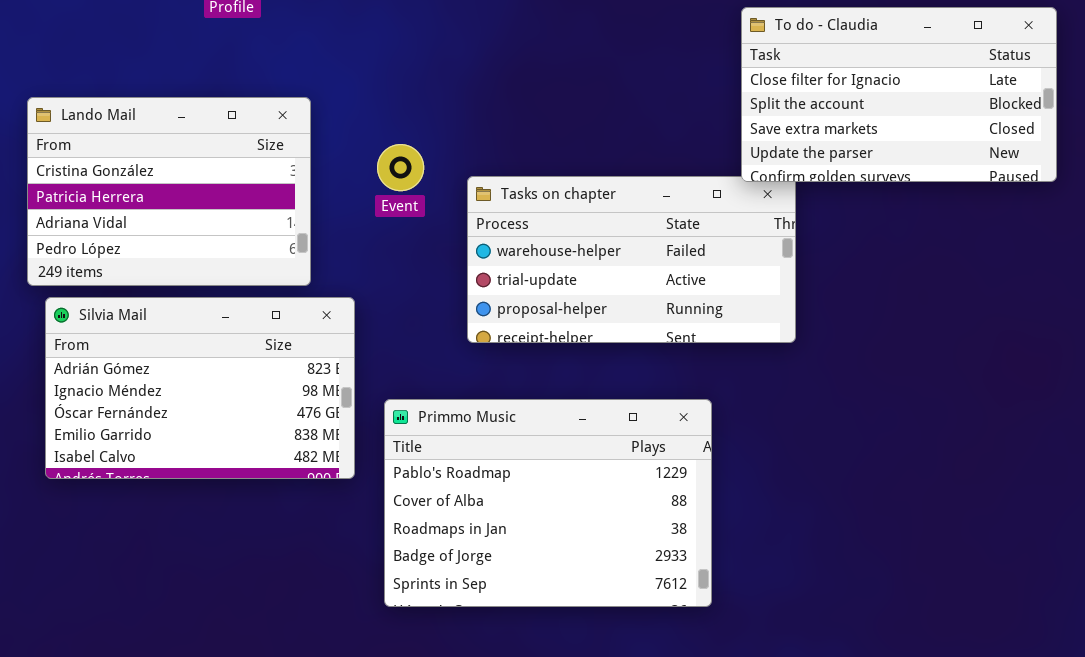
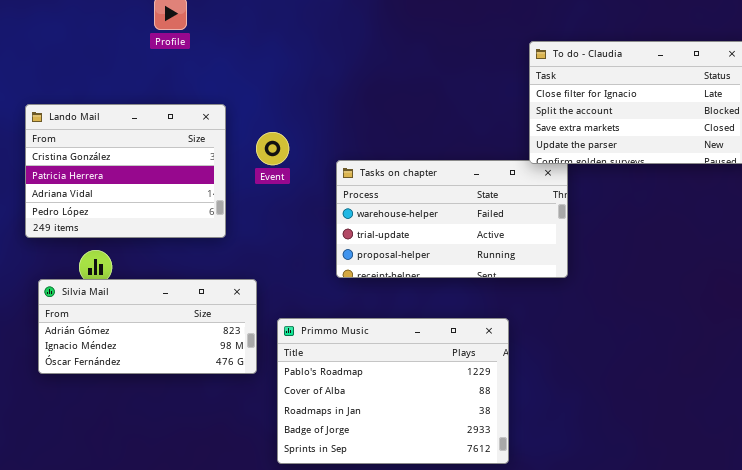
Event: [377,144,424,191] -> [256,132,289,165], moved
Silvia Mail: [45,297,355,479] -> [38,279,257,374], resized

